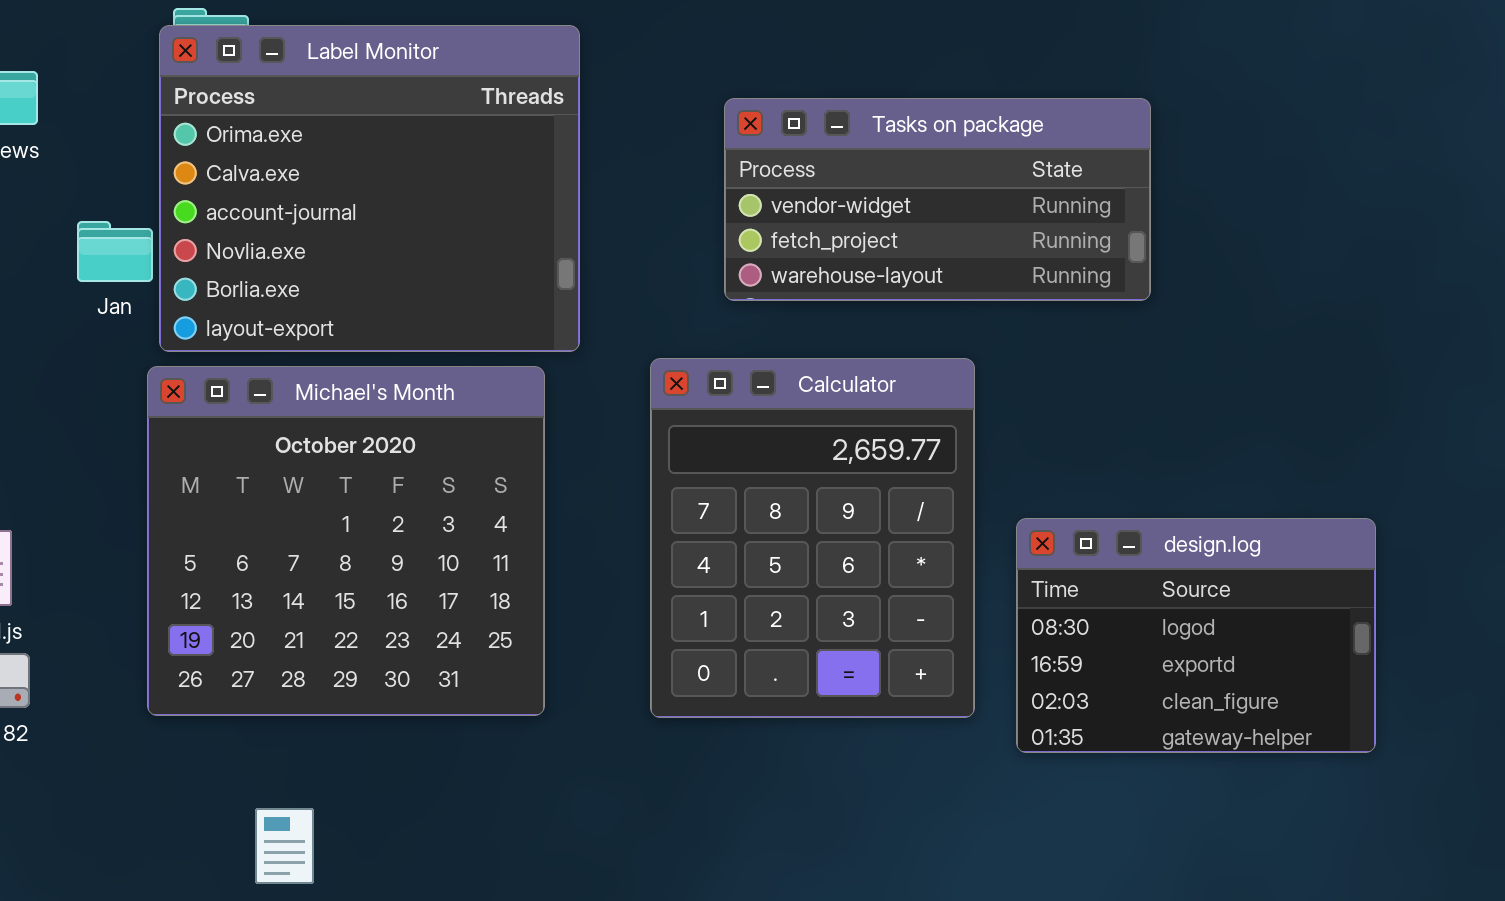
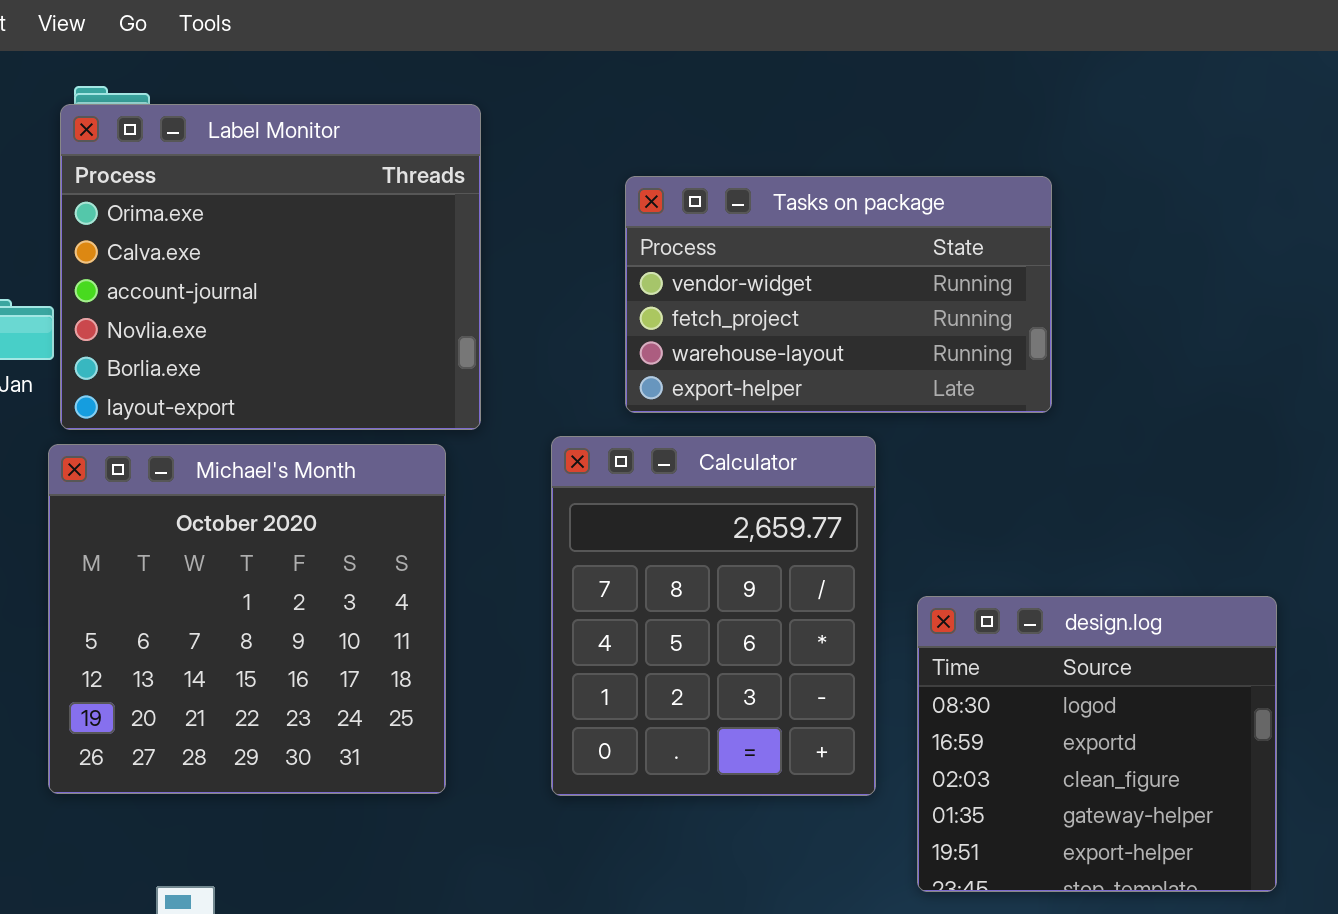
Tasks on package: [724,98,1151,301] -> [625,176,1052,413], resized
design.log: [1016,518,1376,753] -> [917,596,1277,892], resized

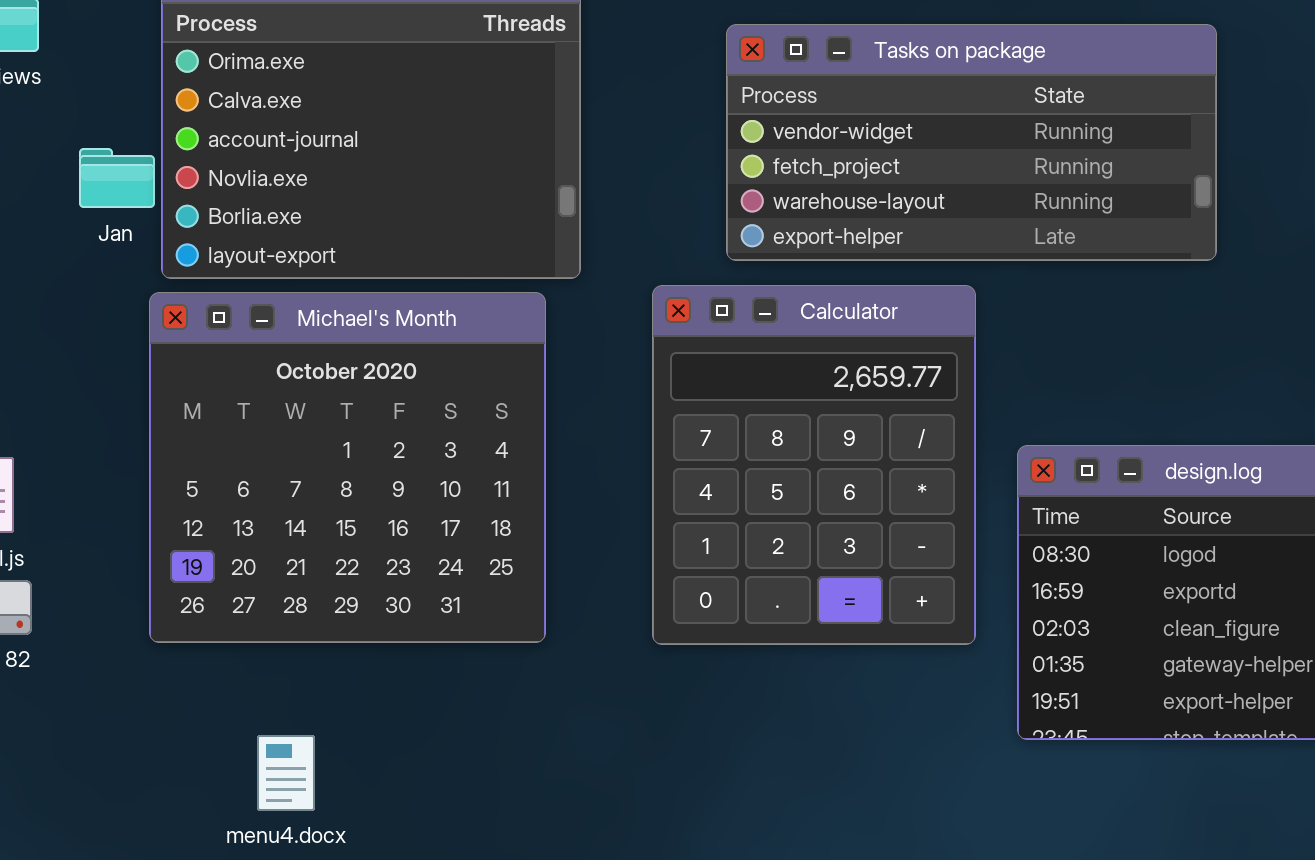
Tasks on package: [625,176,1052,413] -> [726,24,1217,261], resized

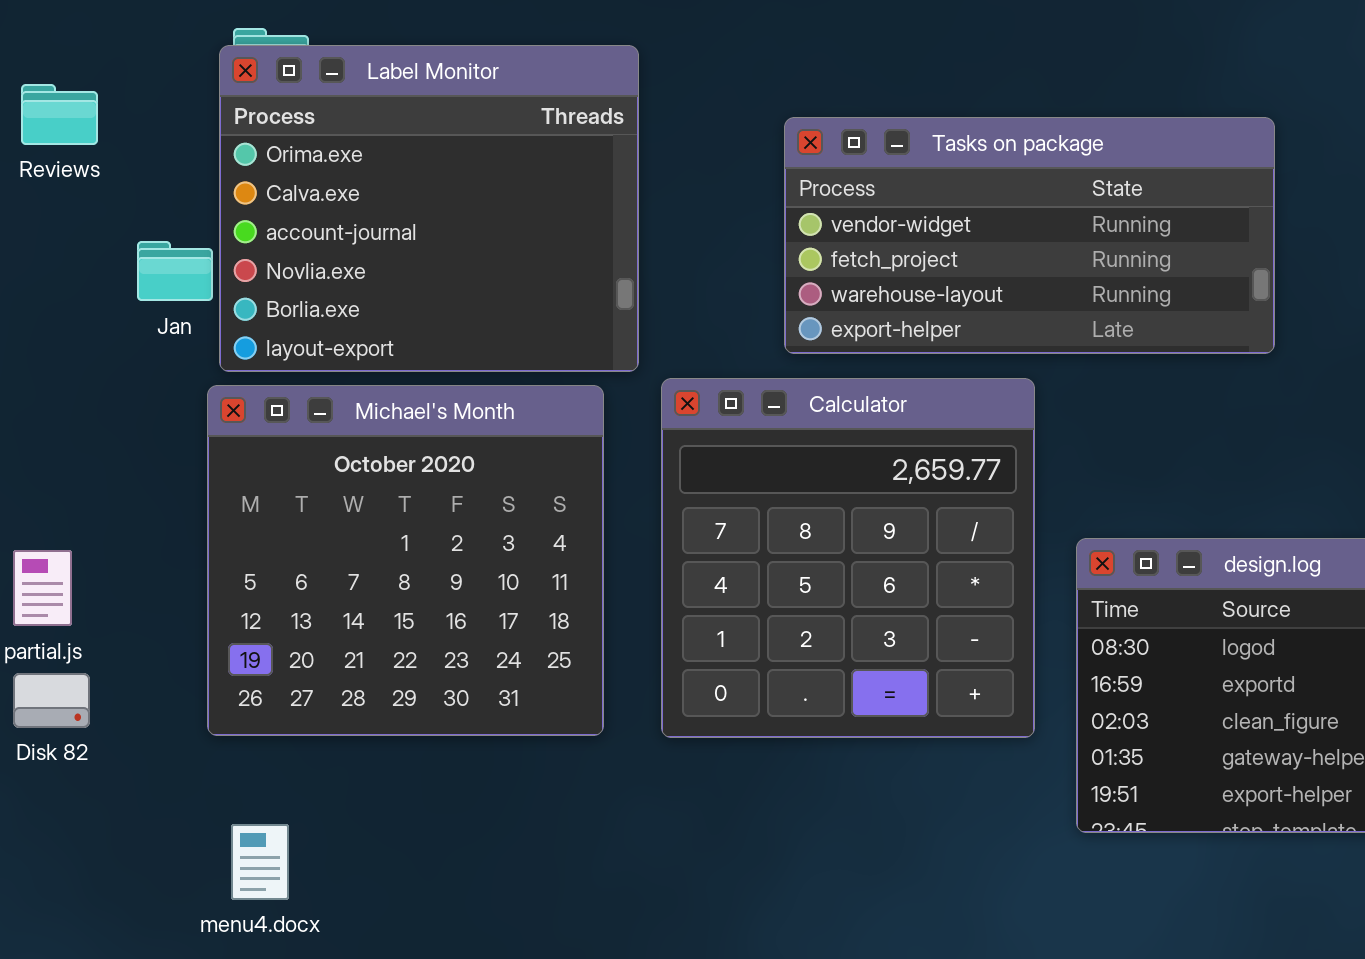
Calculator: [652,285,976,645] -> [661,378,1035,738], resized
menu4.docx: [257,735,315,811] -> [231,824,289,900], moved

